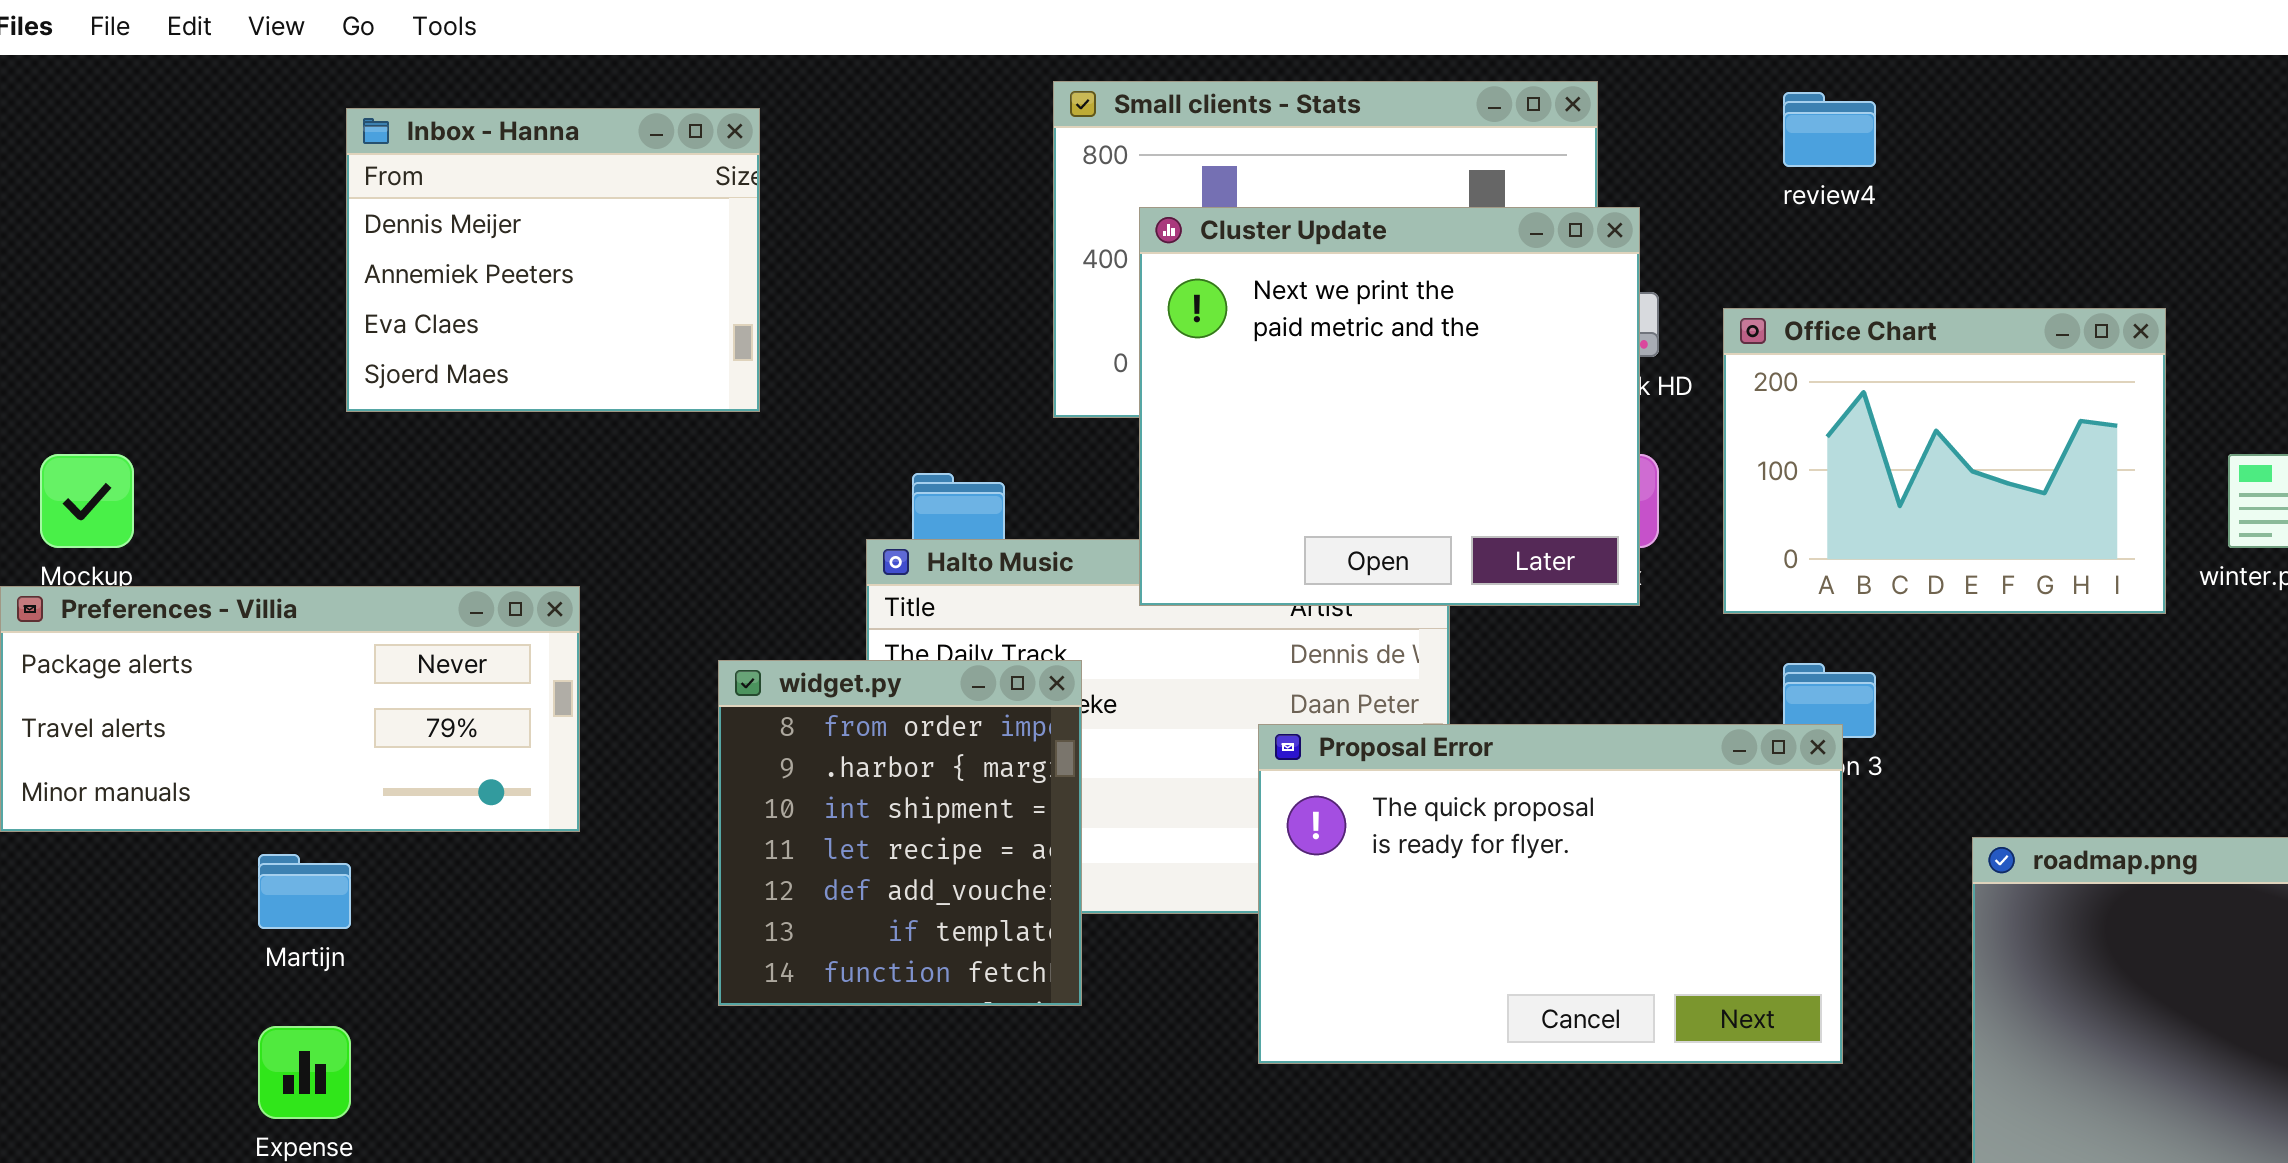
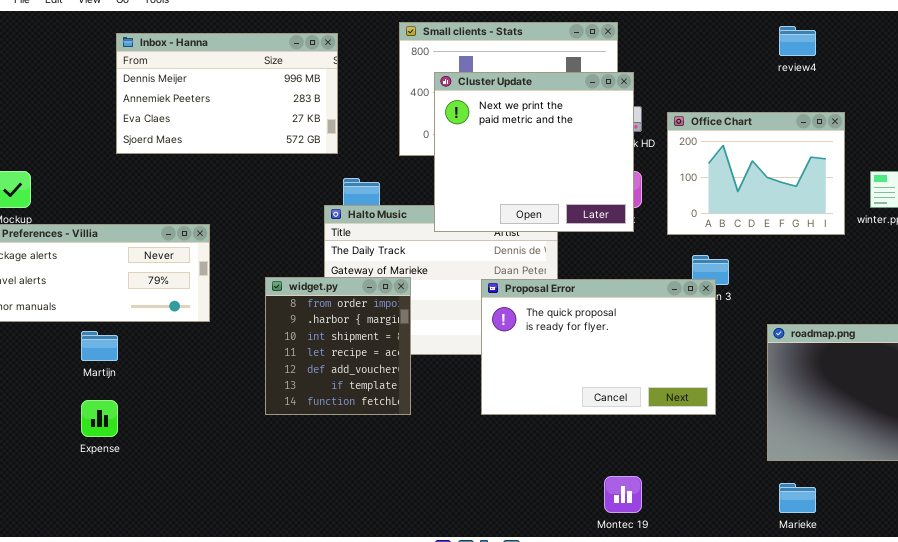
review4: [1783,92,1876,167] -> [779,26,816,56], moved
Inbox - Hanna: [346,108,760,412] -> [116,33,338,154], resized
widget.py: [718,660,1082,1006] -> [265,277,411,415], moved

